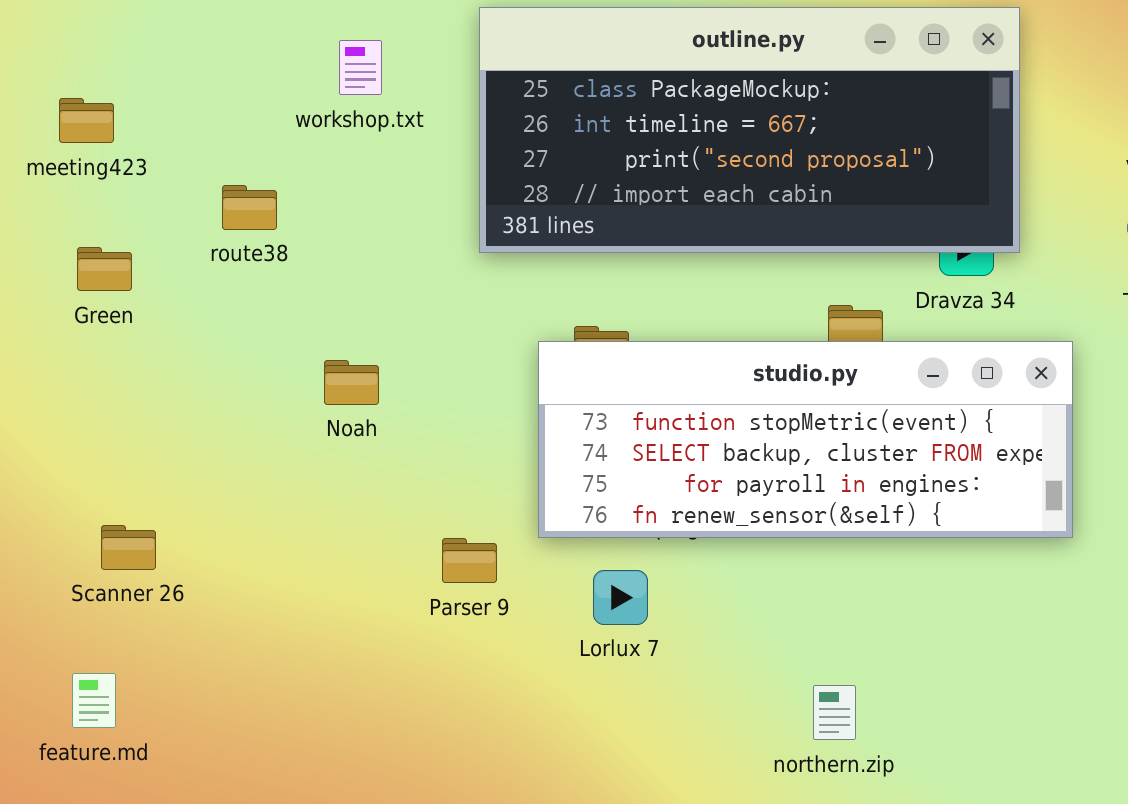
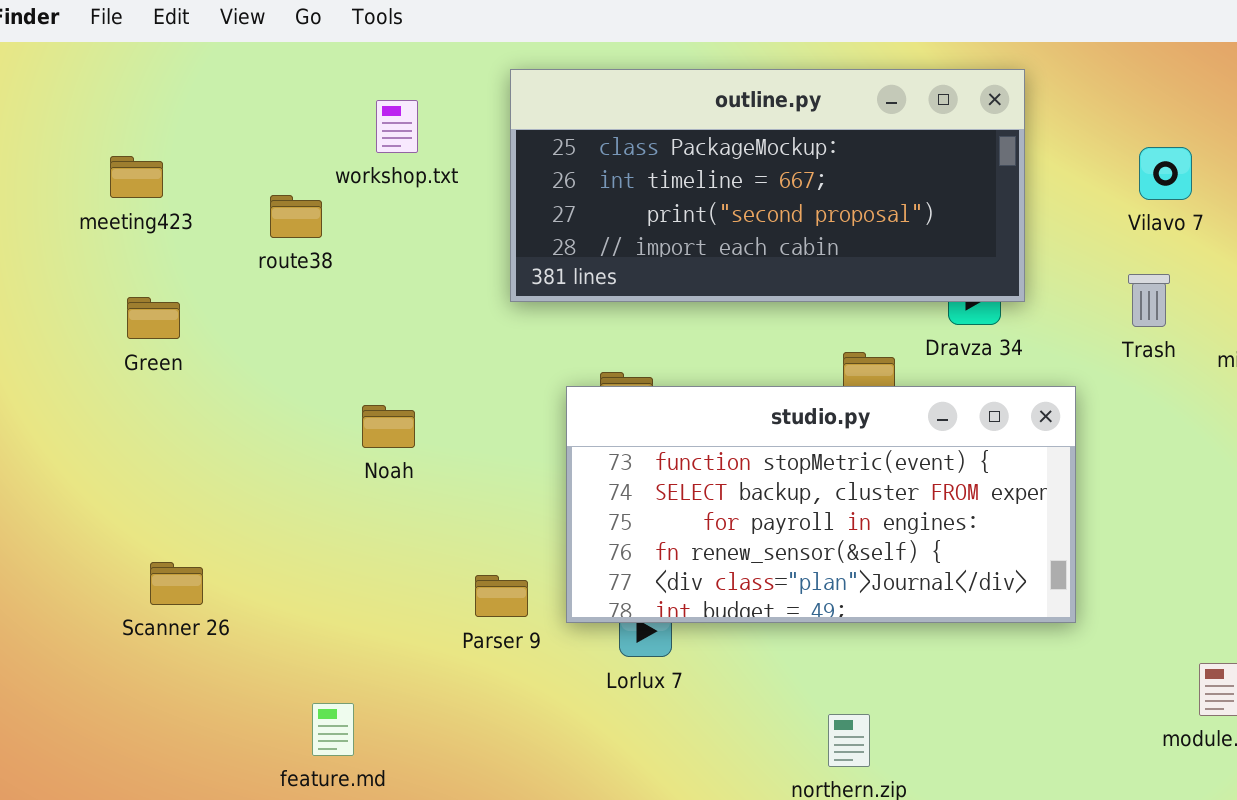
route38: [222,185,277,230] -> [270,195,322,238], moved
studio.py: [538,341,1073,538] -> [566,386,1076,623], resized
feature.md: [72,673,116,728] -> [312,703,354,756], moved

